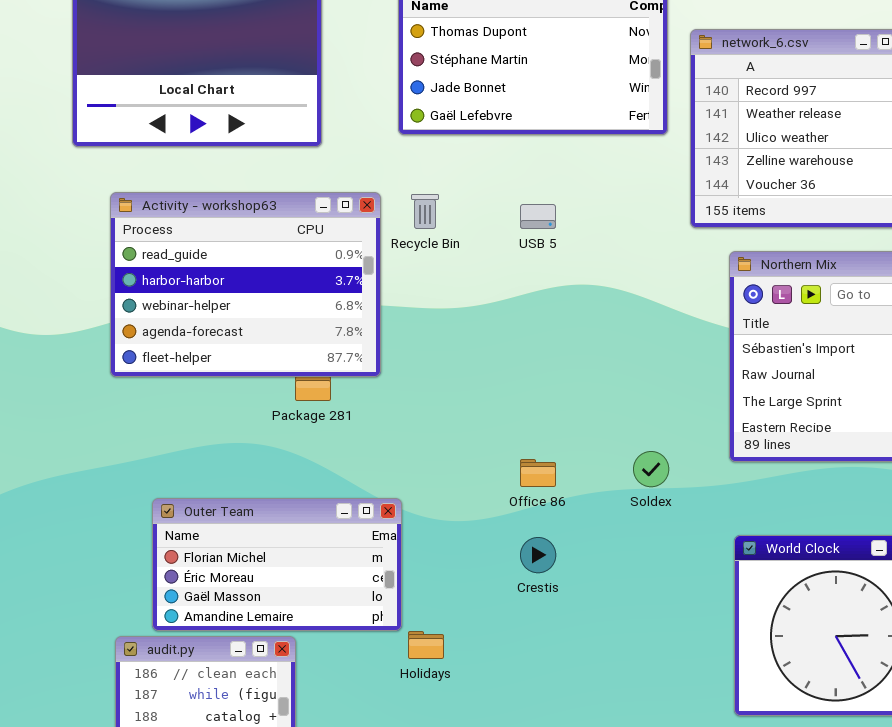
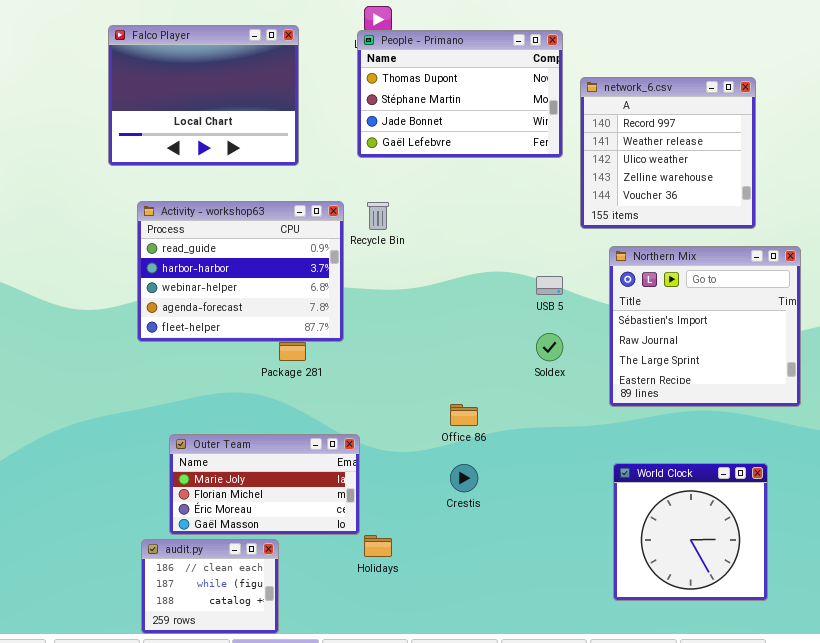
USB 5: [520,204,556,229] -> [536,276,563,295], moved
Soldex: [633,451,669,487] -> [536,333,563,361], moved
Outer Team: [152,498,402,631] -> [169,434,360,535], scrolled up 1 row

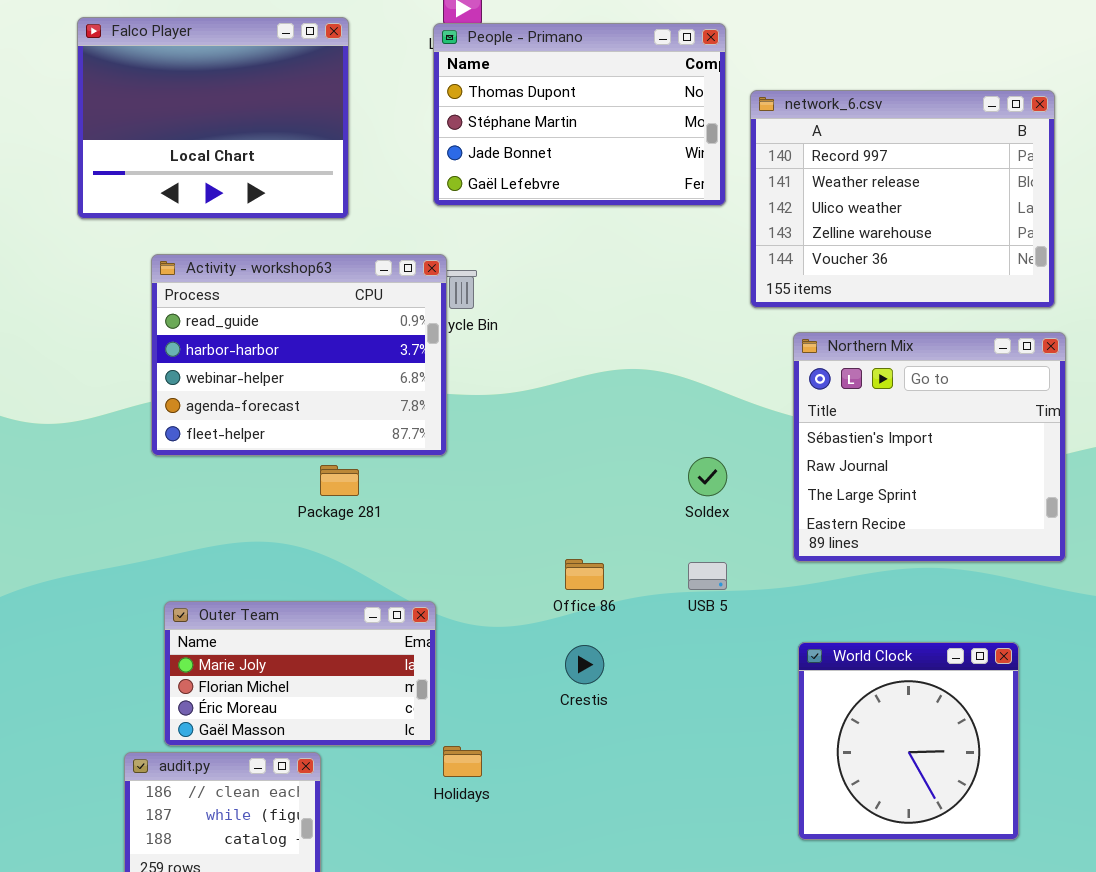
network_6.csv: [580,77,756,229] -> [750,90,1055,308], resized
Activity - workshop63: [137,201,344,342] -> [151,254,447,456], moved
USB 5: [536,276,563,295] -> [688,562,727,590], moved

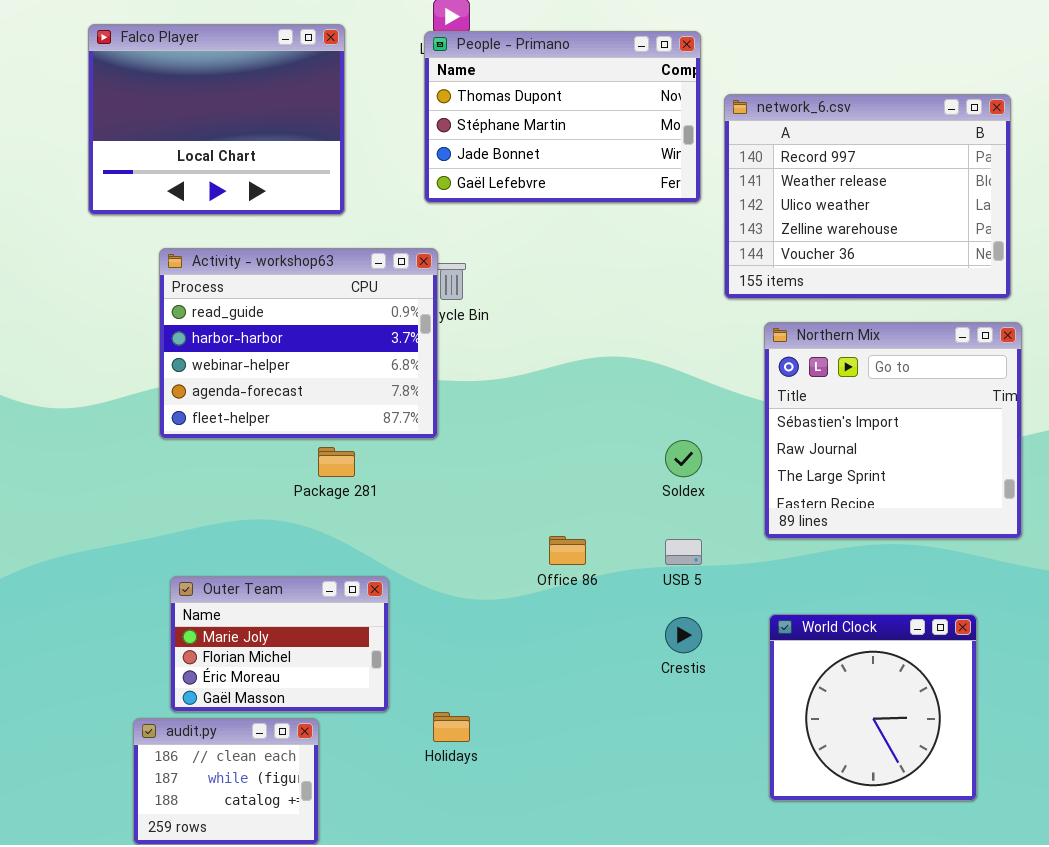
Outer Team: [164,601,436,746] -> [170,576,389,712], resized
Crestis: [565,645,604,684] -> [665,617,702,653], moved

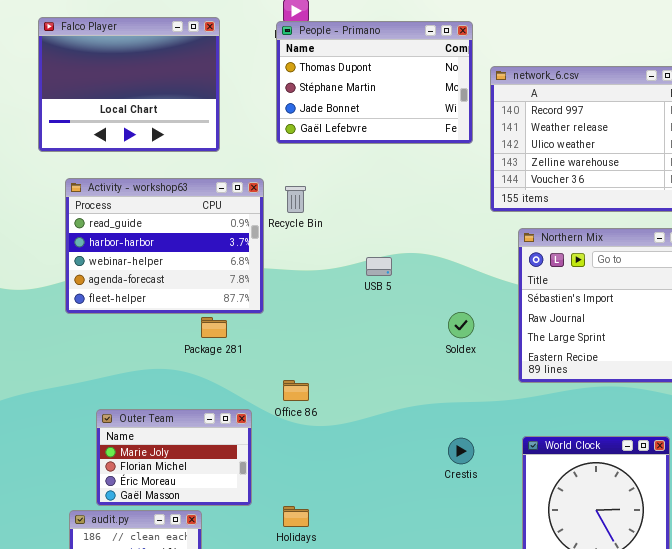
Activity - workshop63: [159,248,438,439] -> [65,178,264,314], moved
Office 86: [549,536,586,565] -> [283,380,309,401], moved
USB 5: [665,539,702,565] -> [366,257,392,276], moved

